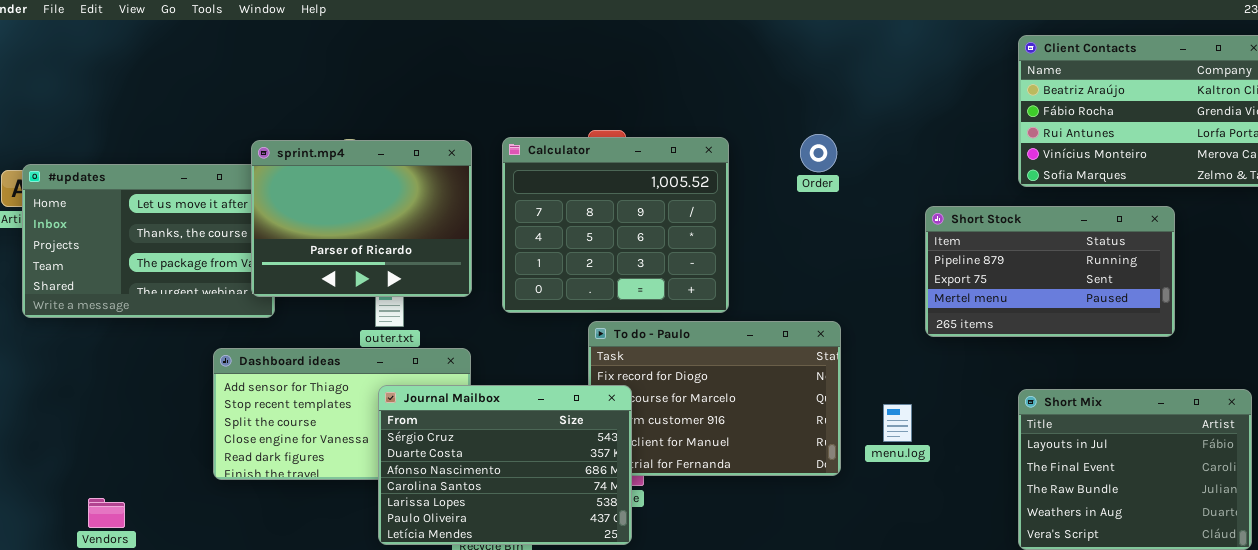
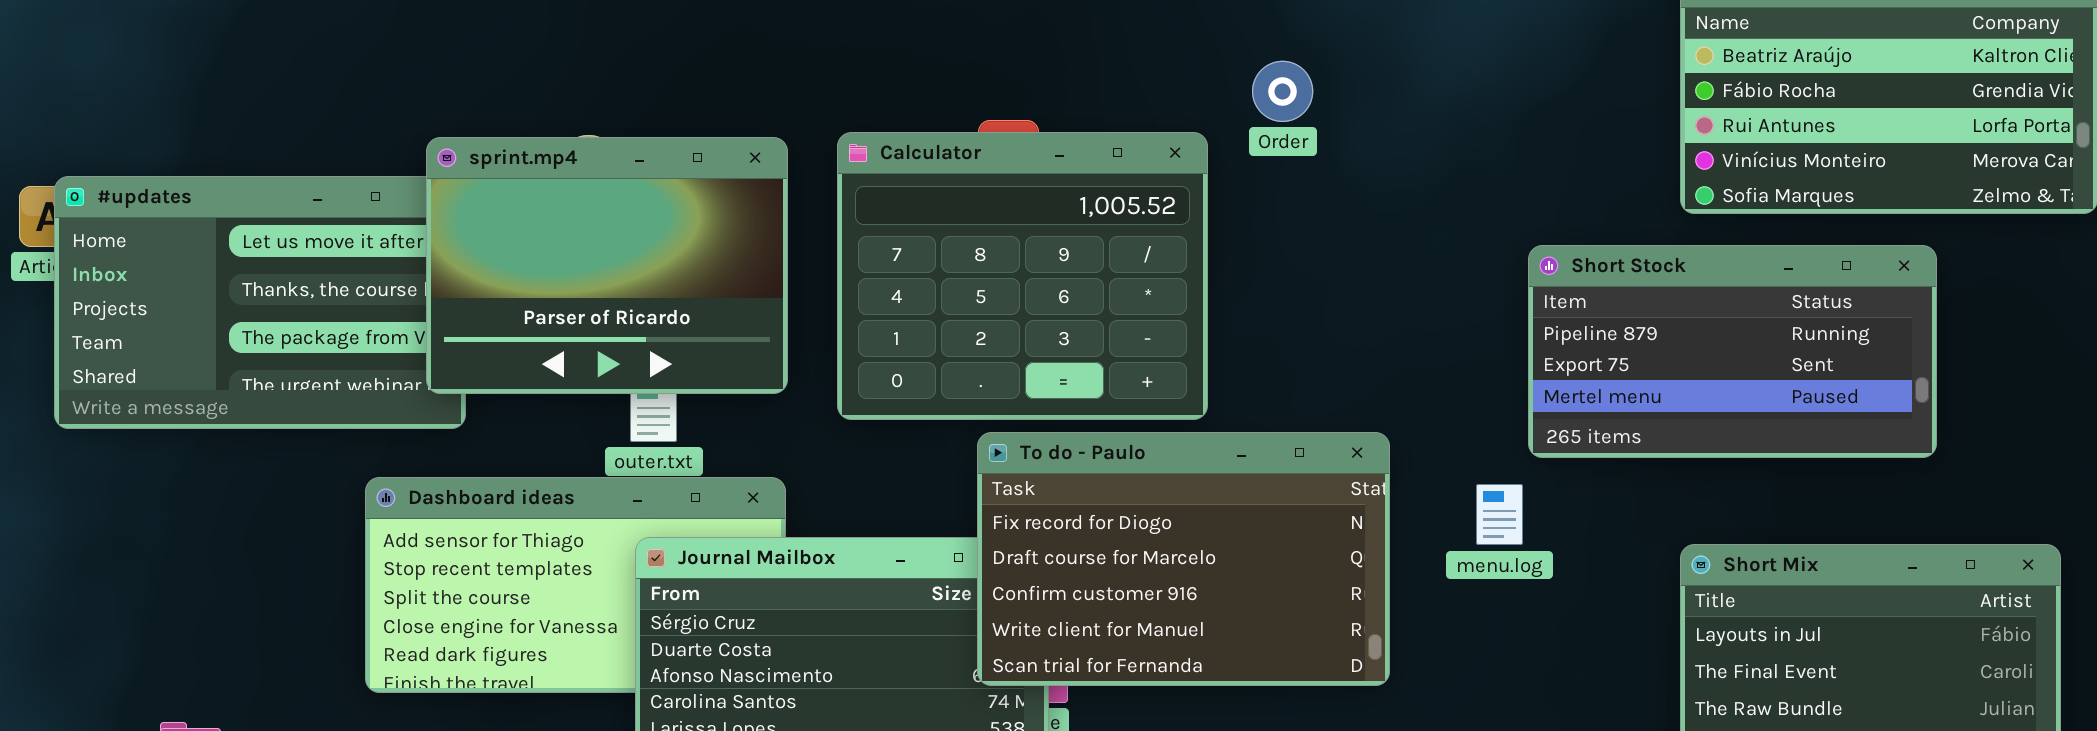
Order: [800,134,837,172] -> [1252,61,1313,122], moved
To do - Paulo: [588,321,841,476] -> [977,432,1390,686], raised
menu.log: [883,404,912,442] -> [1476,484,1523,545], moved

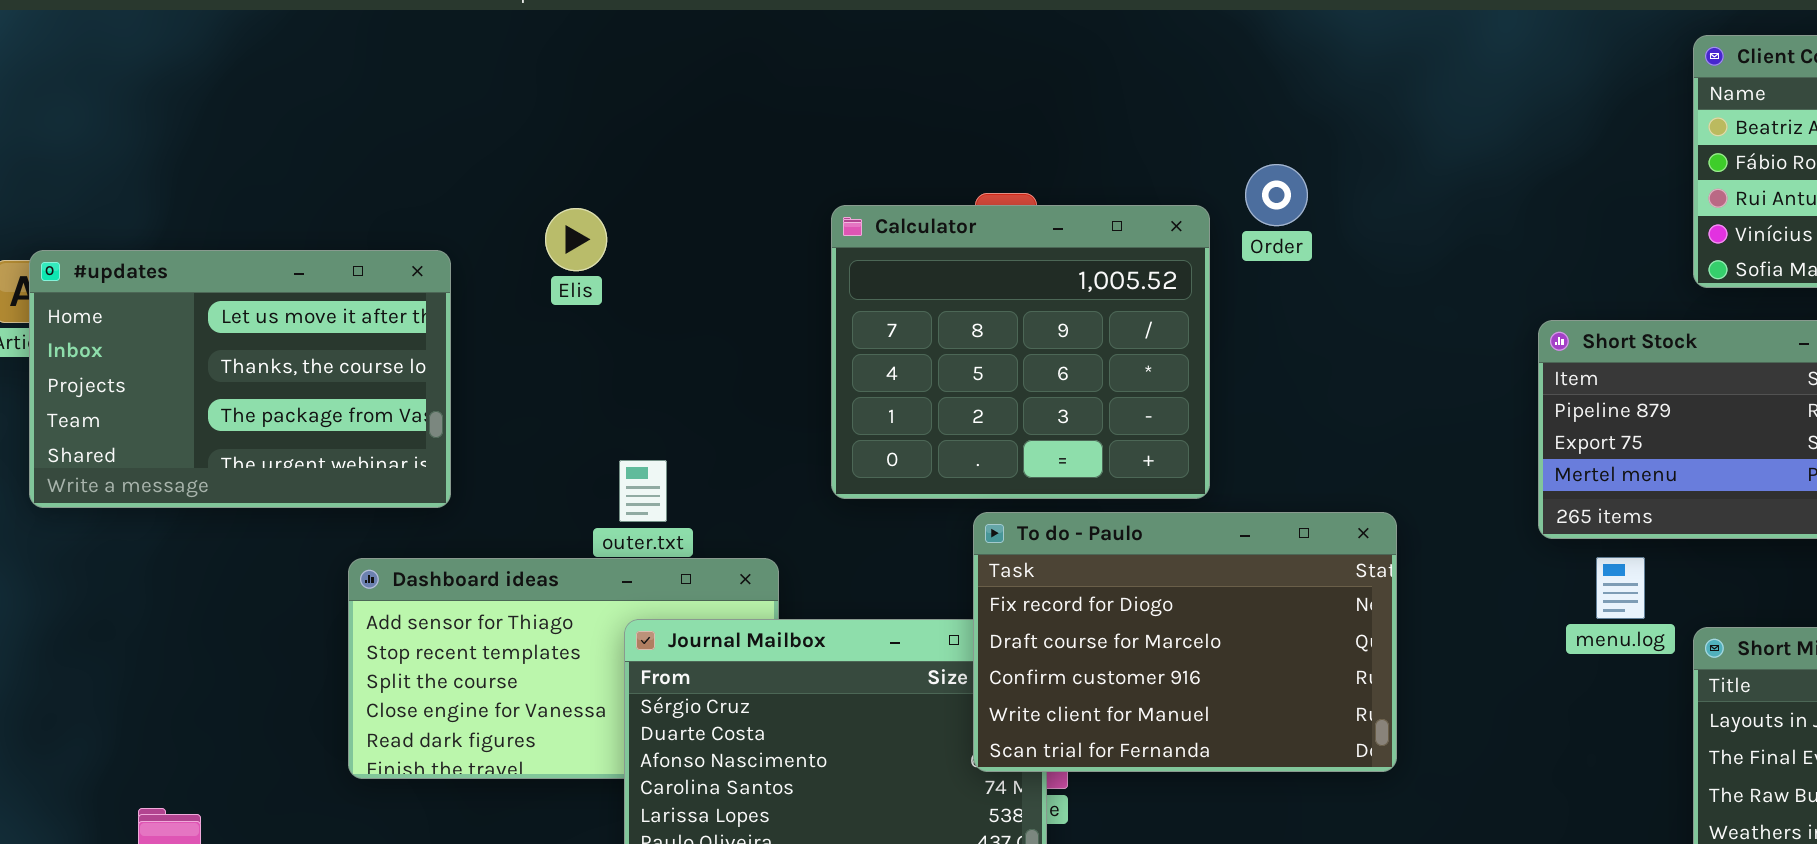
Order: [1252,61,1313,122] -> [1245,164,1308,226], moved
sprint.mp4: [426,137,788,394] -> none, closed
menu.log: [1476,484,1523,545] -> [1596,557,1645,619], moved

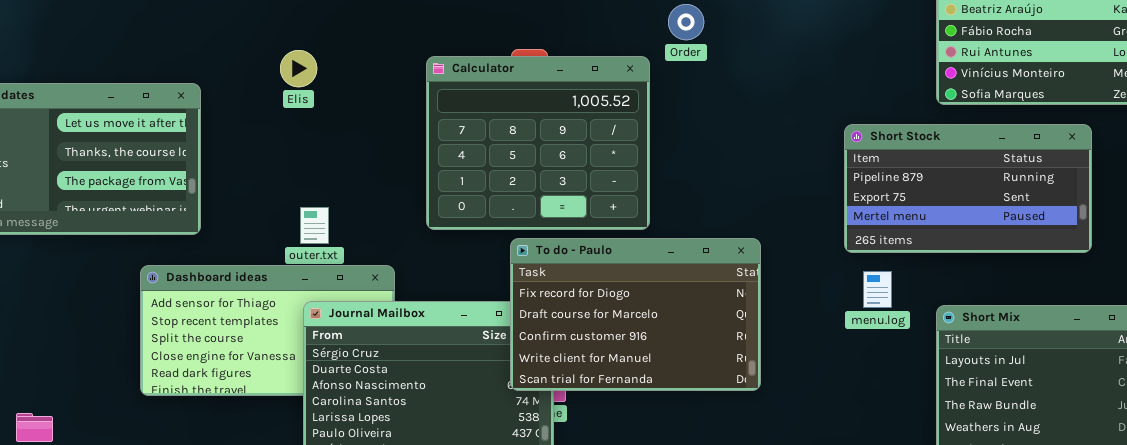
Order: [1245,164,1308,226] -> [668,4,704,40], moved
Elis: [545,208,607,271] -> [280,50,317,87], moved
menu.log: [1596,557,1645,619] -> [863,271,892,308], moved

